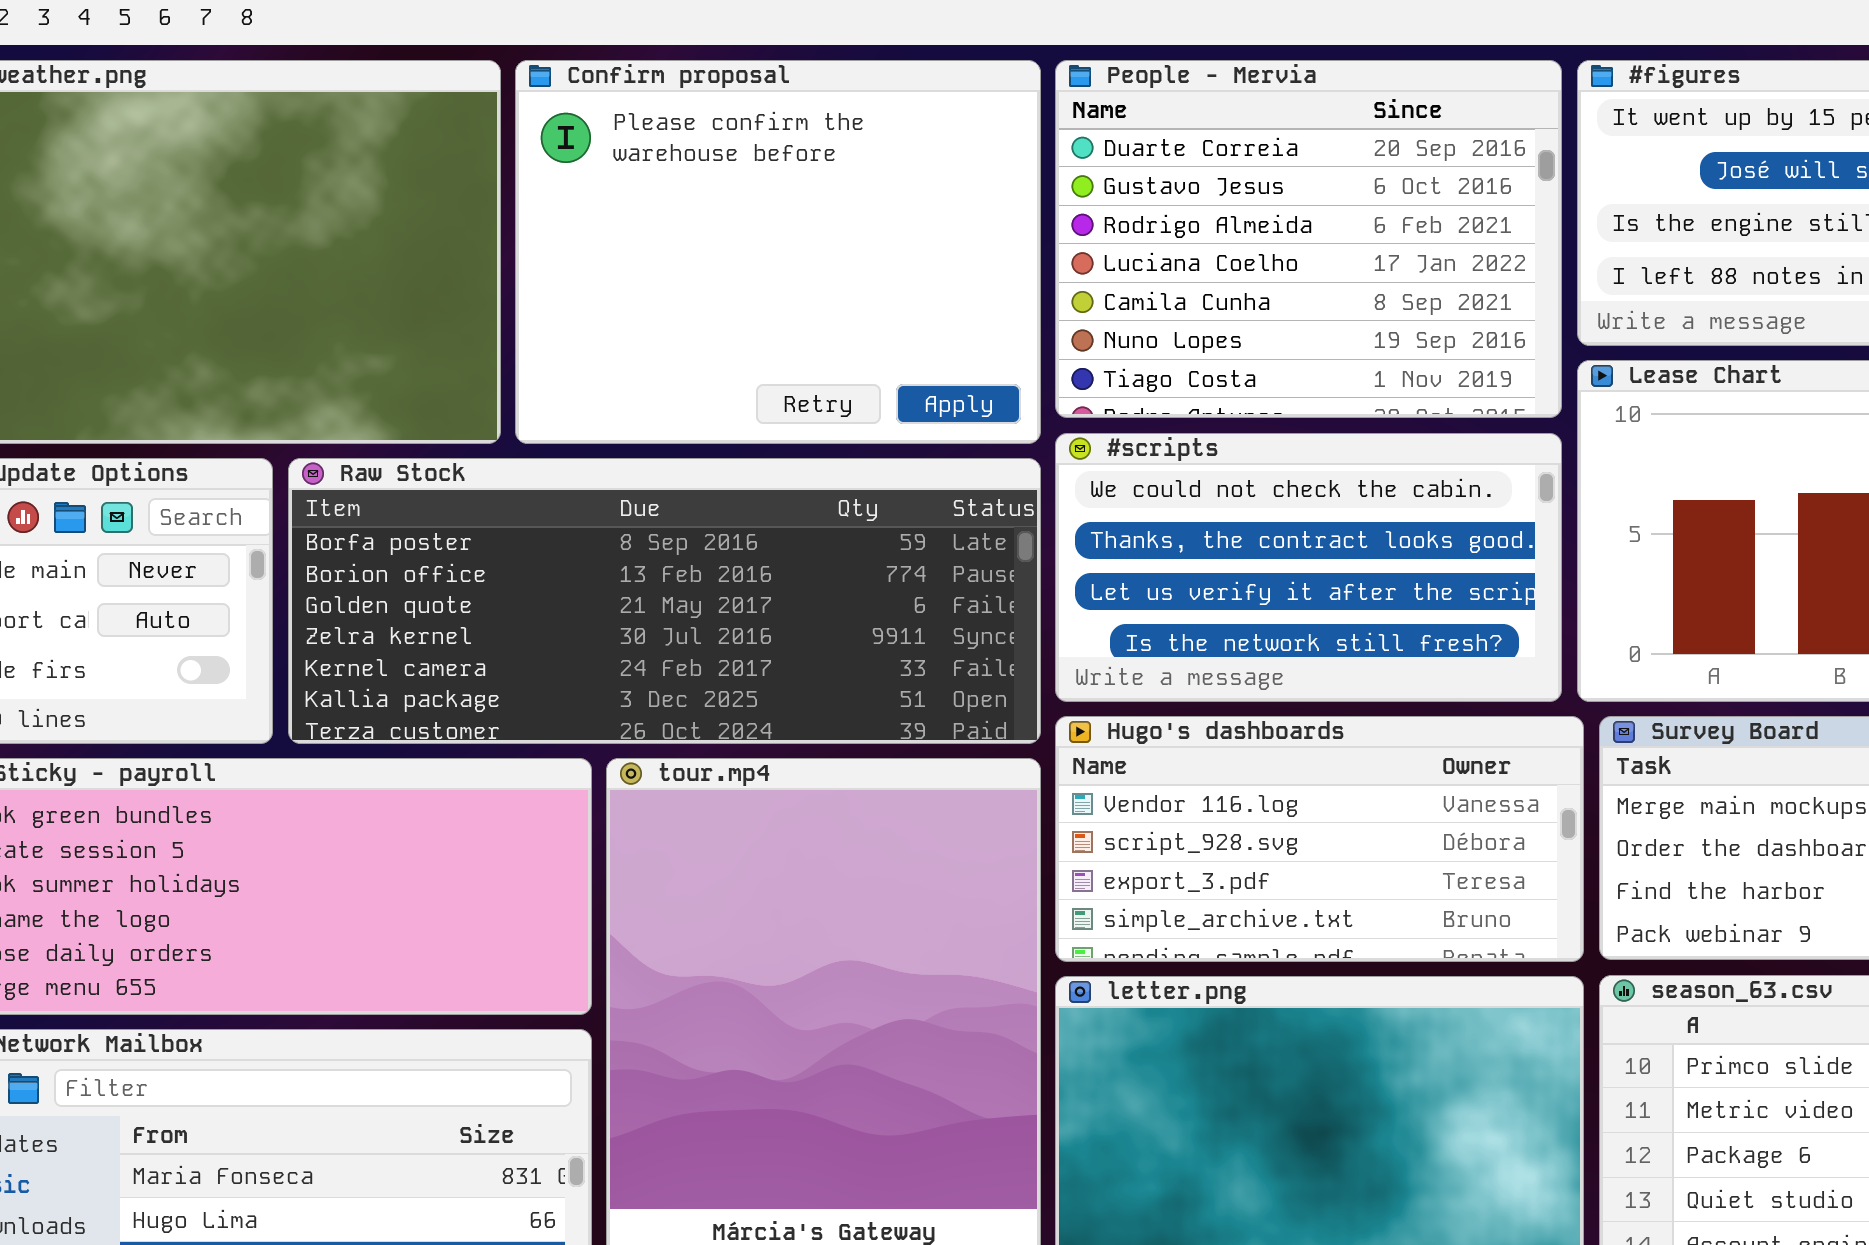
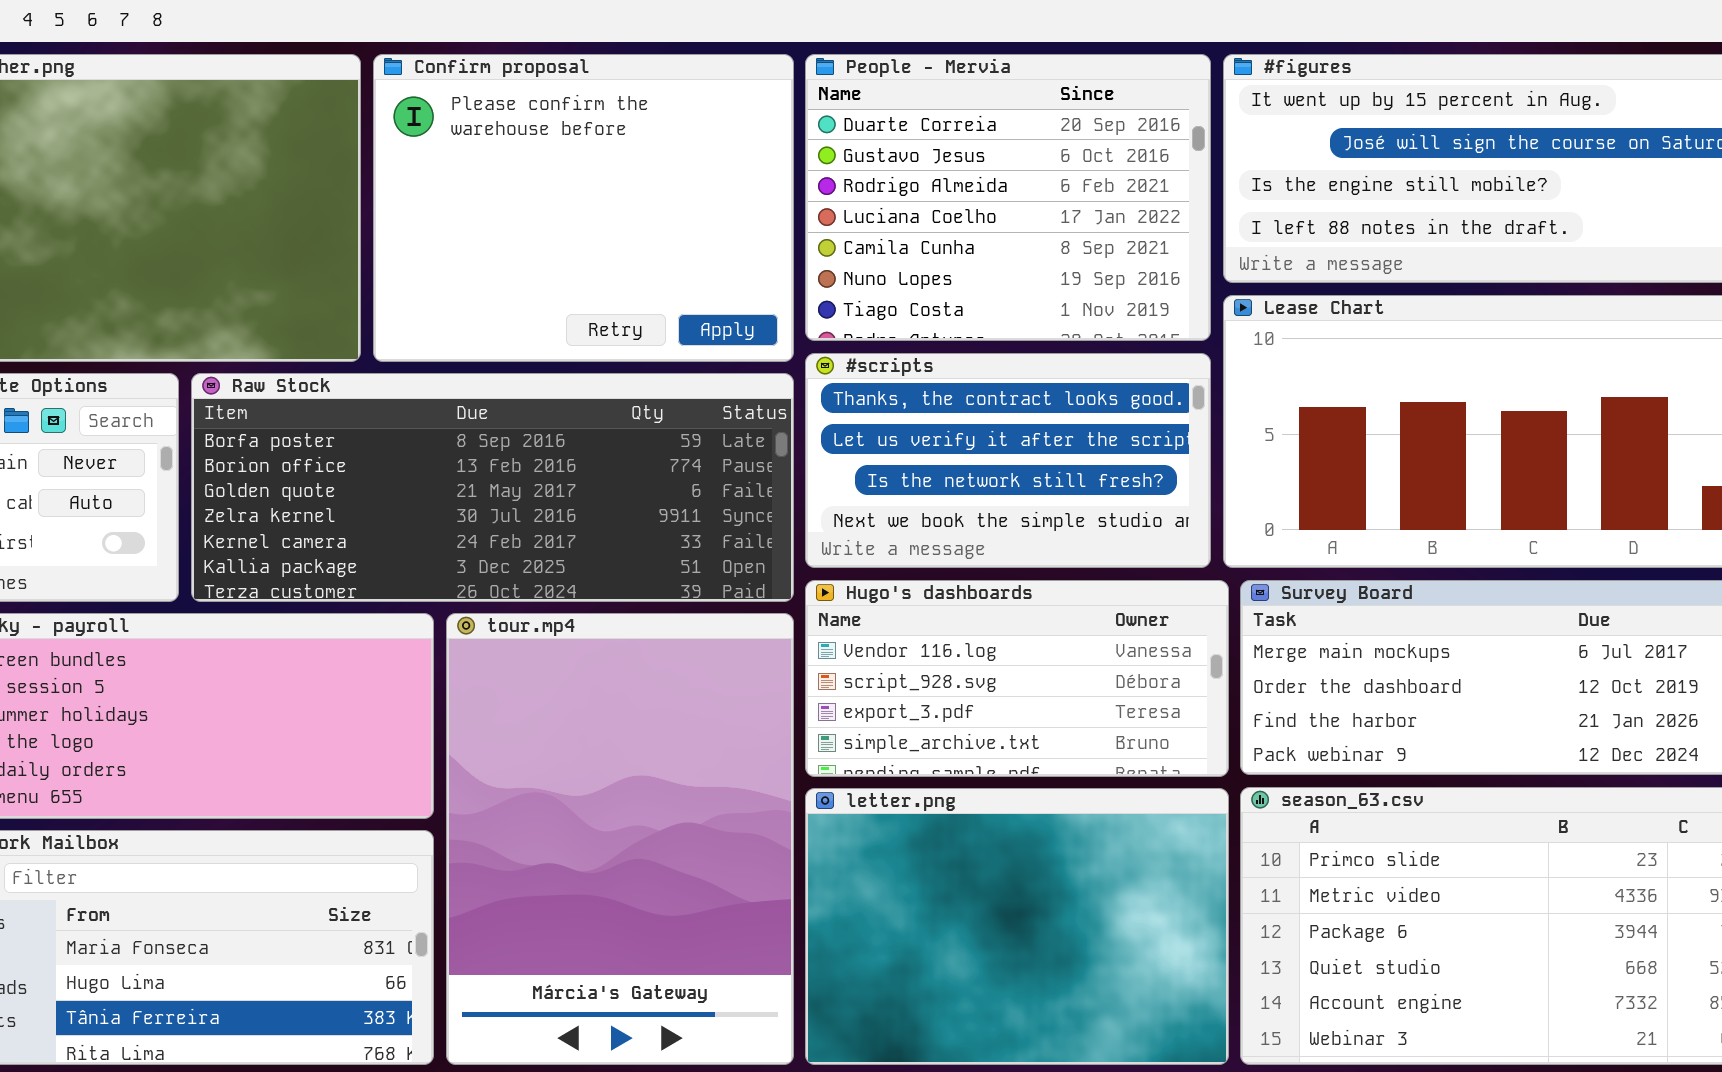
#scripts: [1055,433,1562,702] -> [805,353,1211,568], scrolled down 1 row

